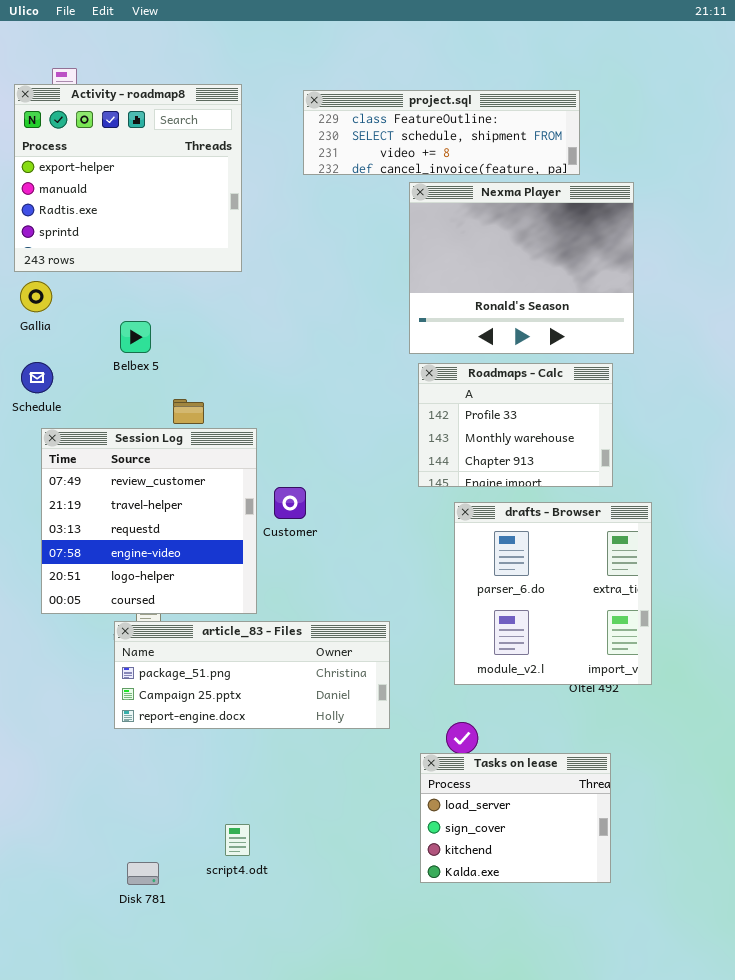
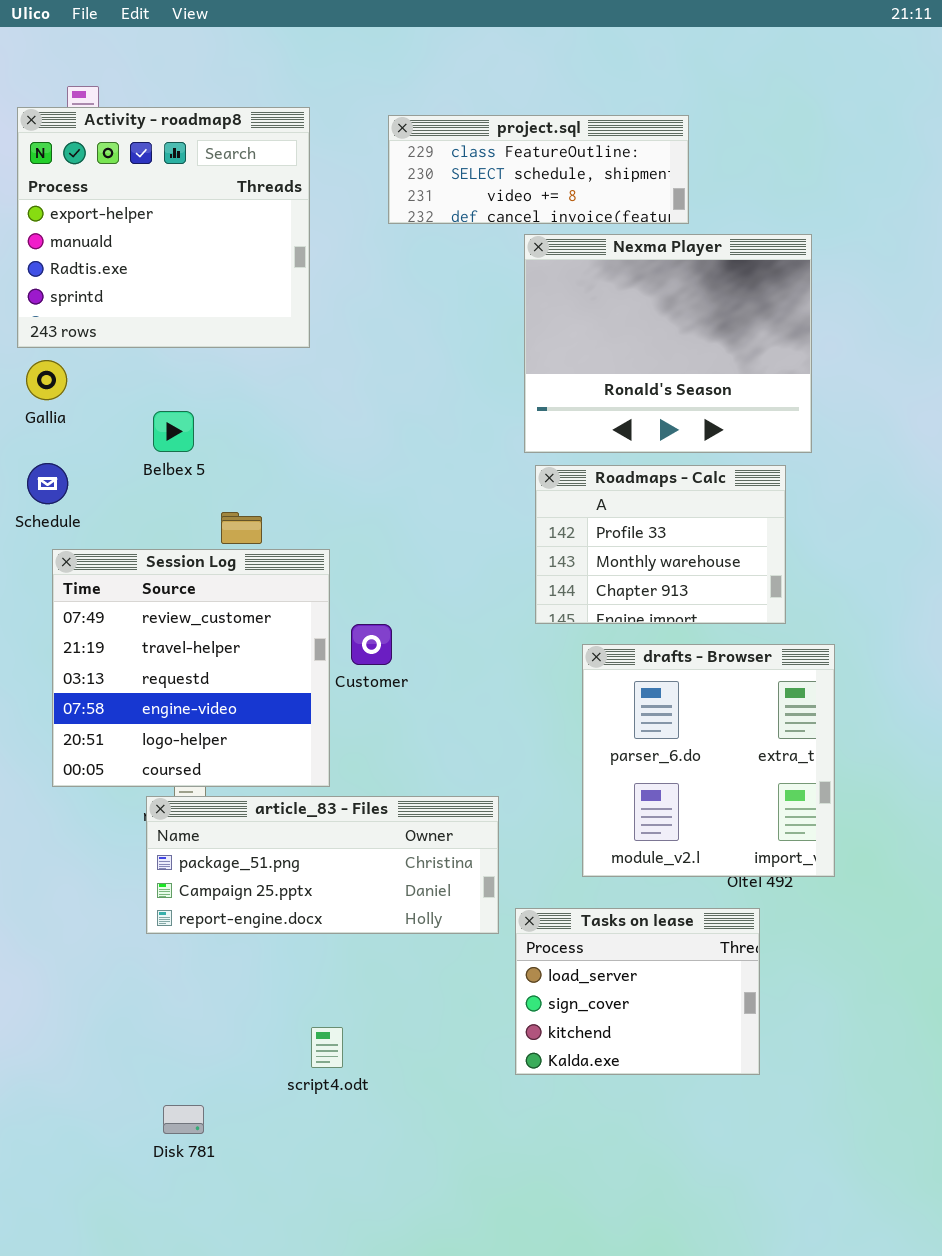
project.sql: [303,90,580,175] -> [388,115,689,224], resized
Tasks on lease: [420,753,611,883] -> [515,908,760,1075], moved
script4.odt: [225,824,250,856] -> [311,1027,343,1068], moved

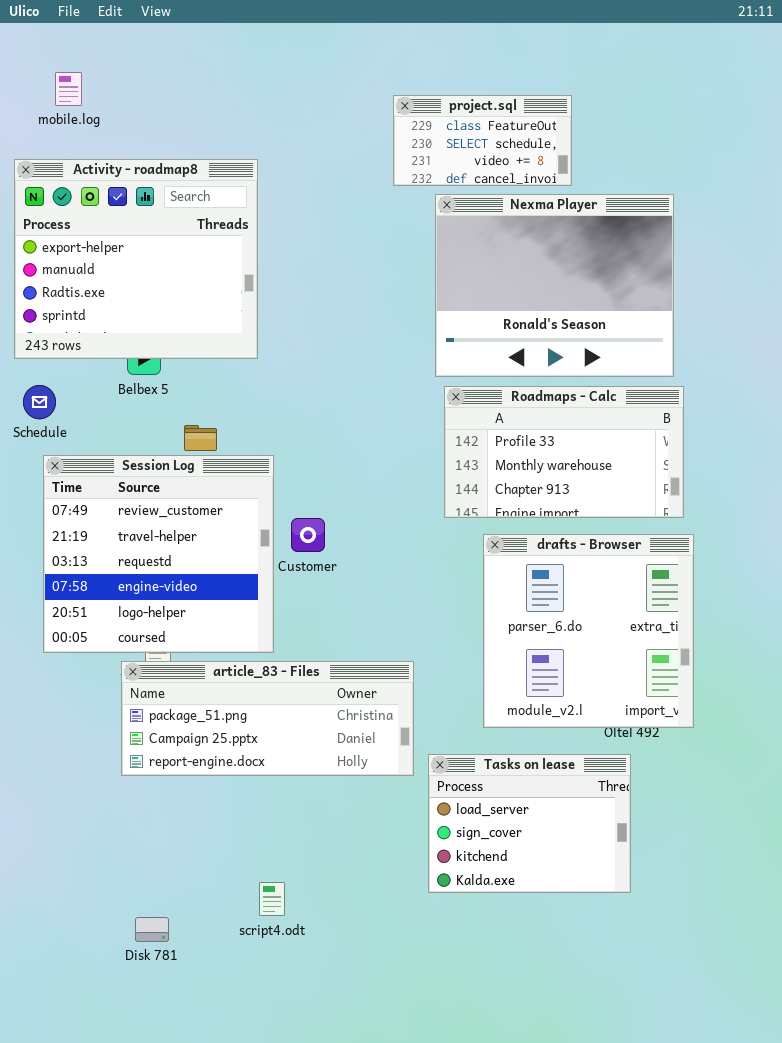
Activity - roadmap8: [17,107,310,348] -> [14,159,258,359], moved
project.sql: [388,115,689,224] -> [393,95,572,186], resized
Roadmaps - Calc: [535,465,786,624] -> [444,386,684,518], resized
script4.odt: [311,1027,343,1068] -> [259,882,285,916], moved

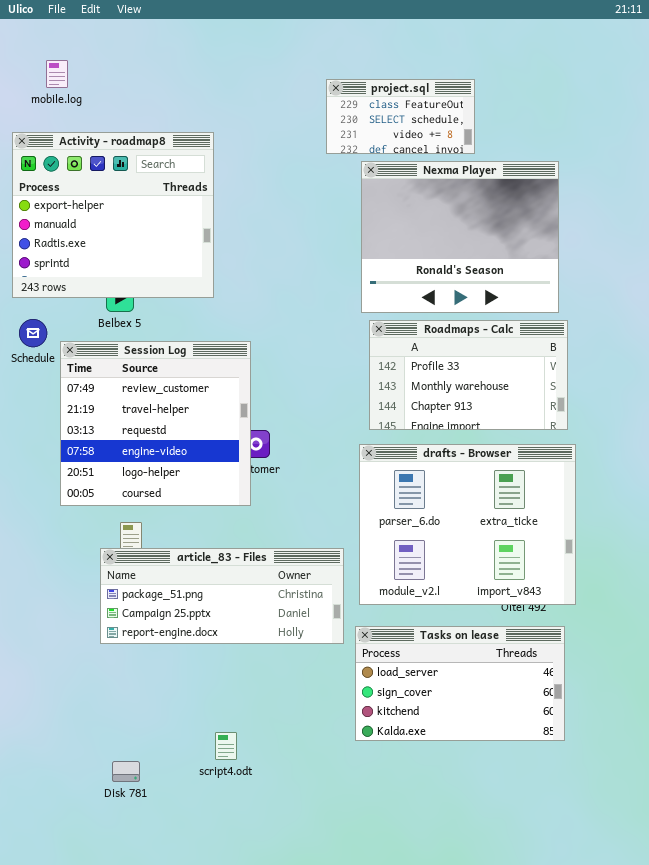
Session Log: [43,455,274,653] -> [60,341,251,506], moved
drafts - Browser: [483,534,694,728] -> [359,444,576,605], resized
Tasks on lease: [428,754,631,893] -> [355,626,565,741], resized

